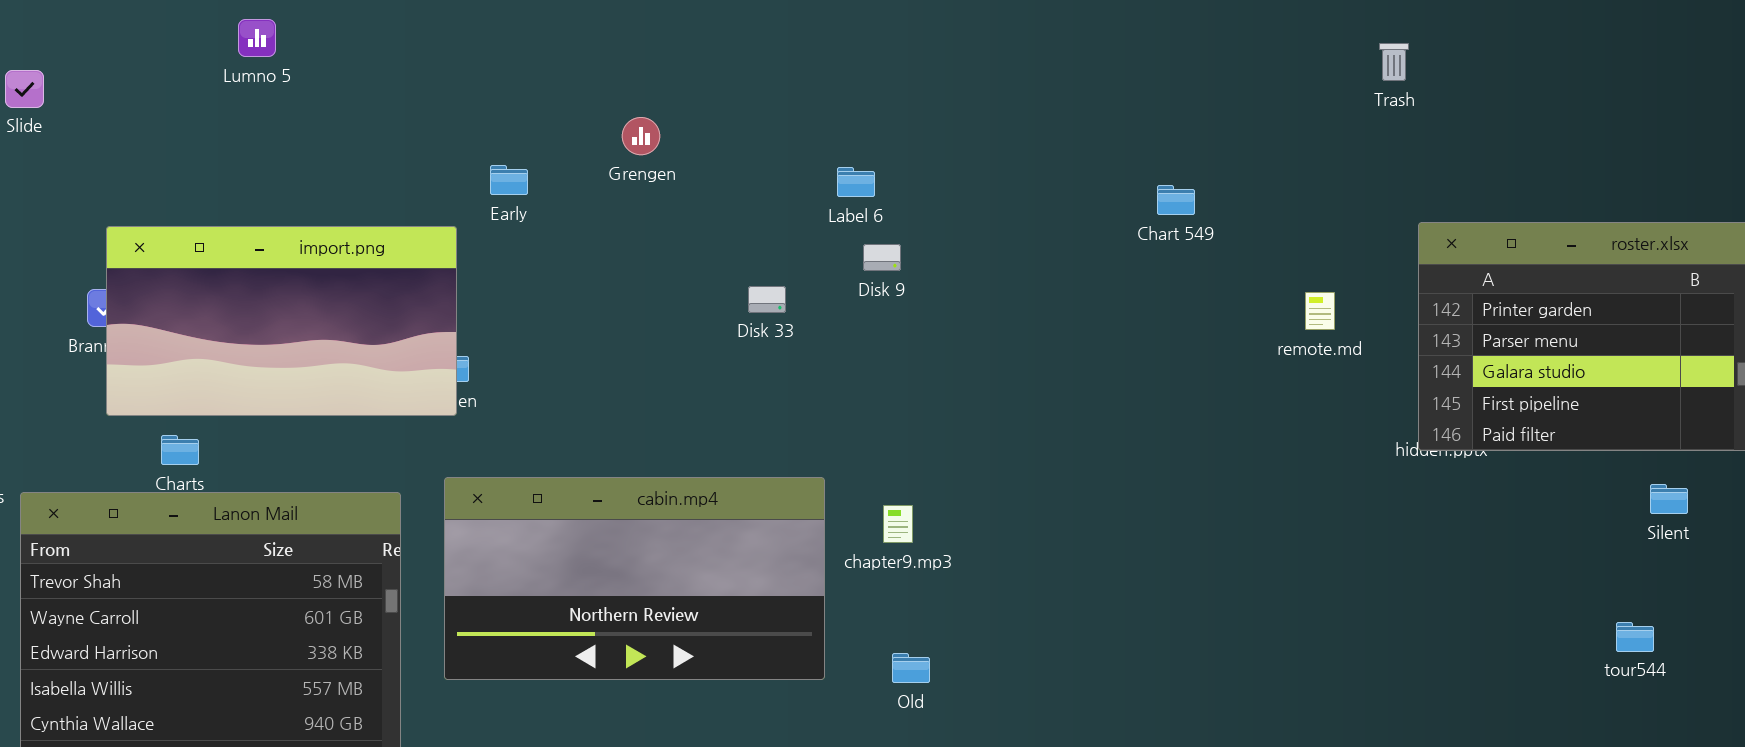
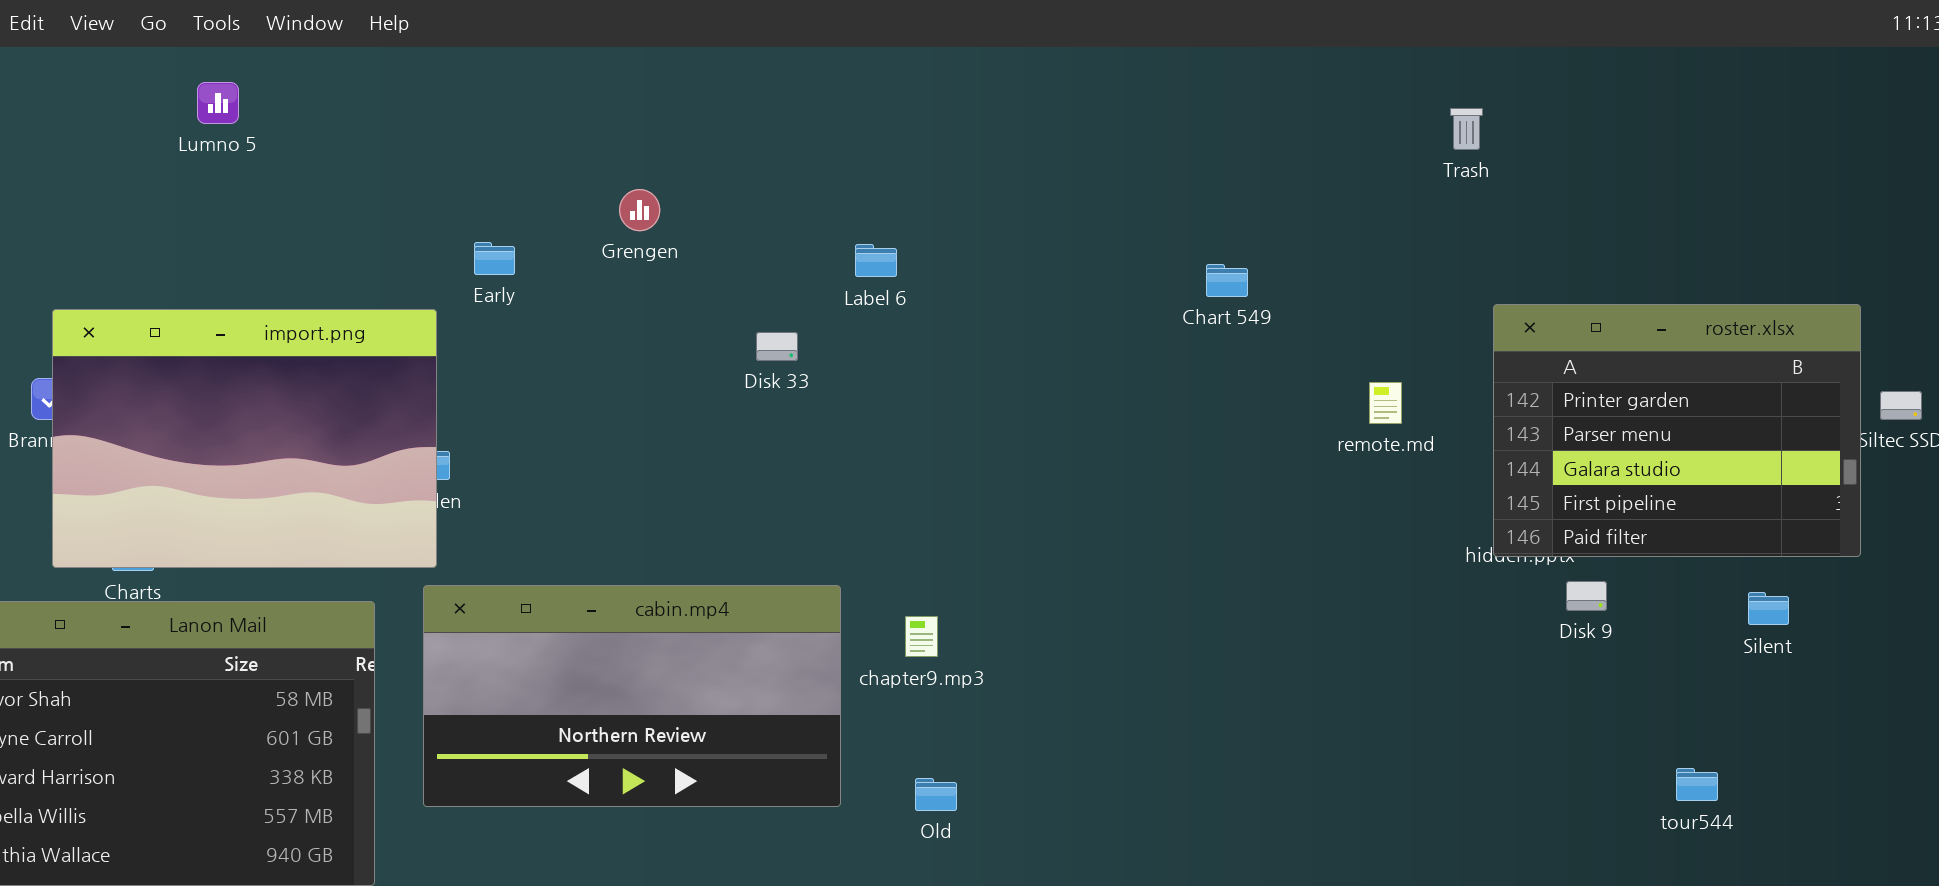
import.png: [106,226,457,416] -> [52,309,437,568], resized
Disk 9: [863,244,901,271] -> [1566,581,1607,611], moved
Disk 33: [748,286,786,313] -> [756,332,798,361], moved
tour544: [1616,622,1654,652] -> [1676,768,1718,801], moved

